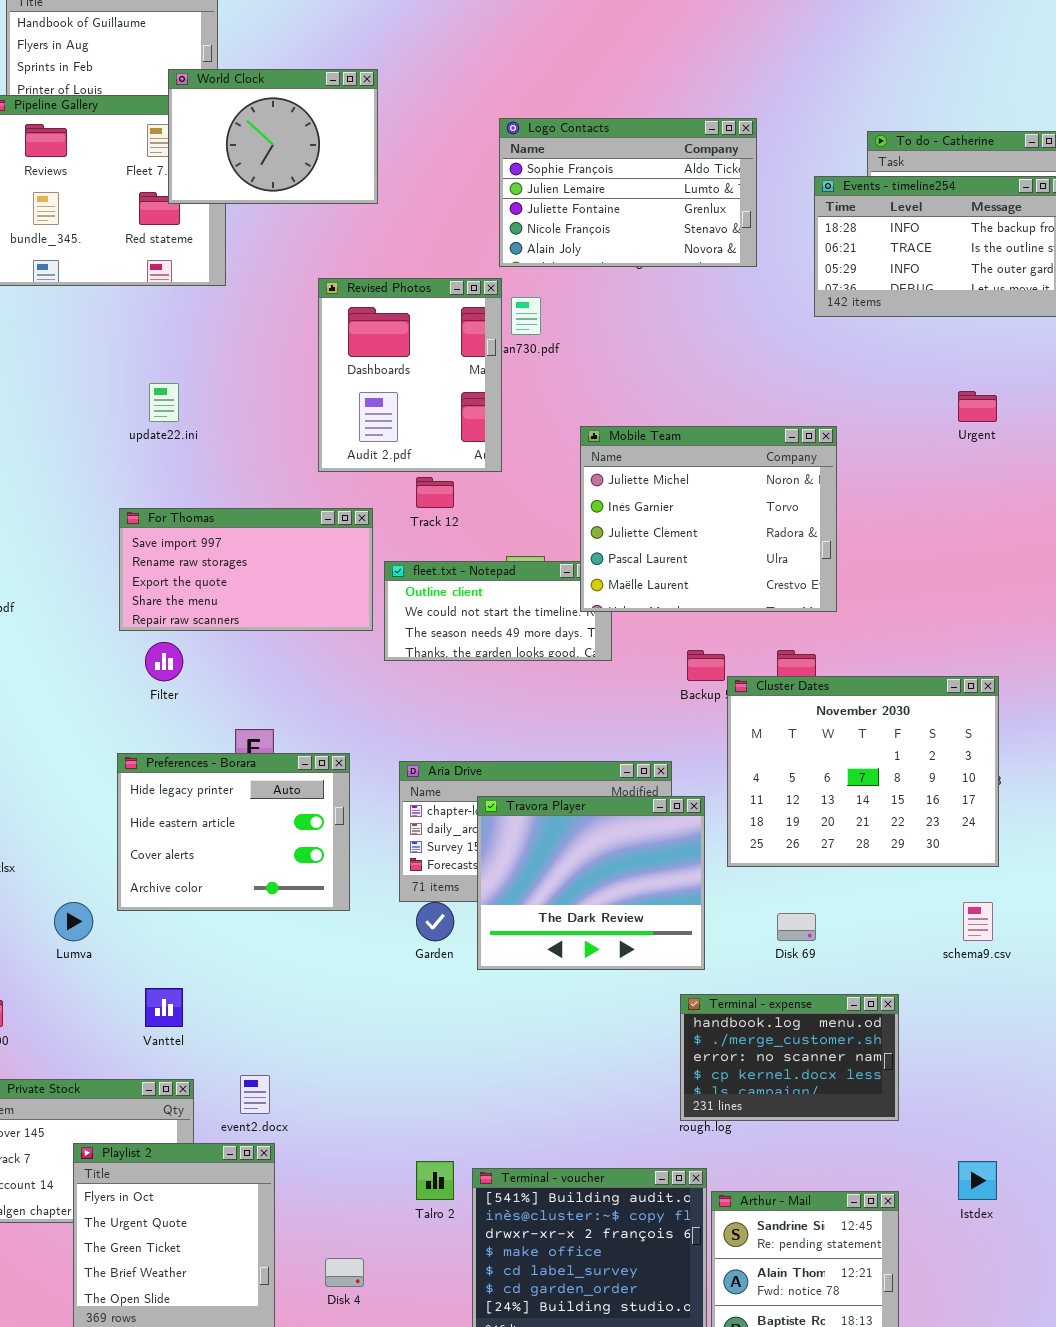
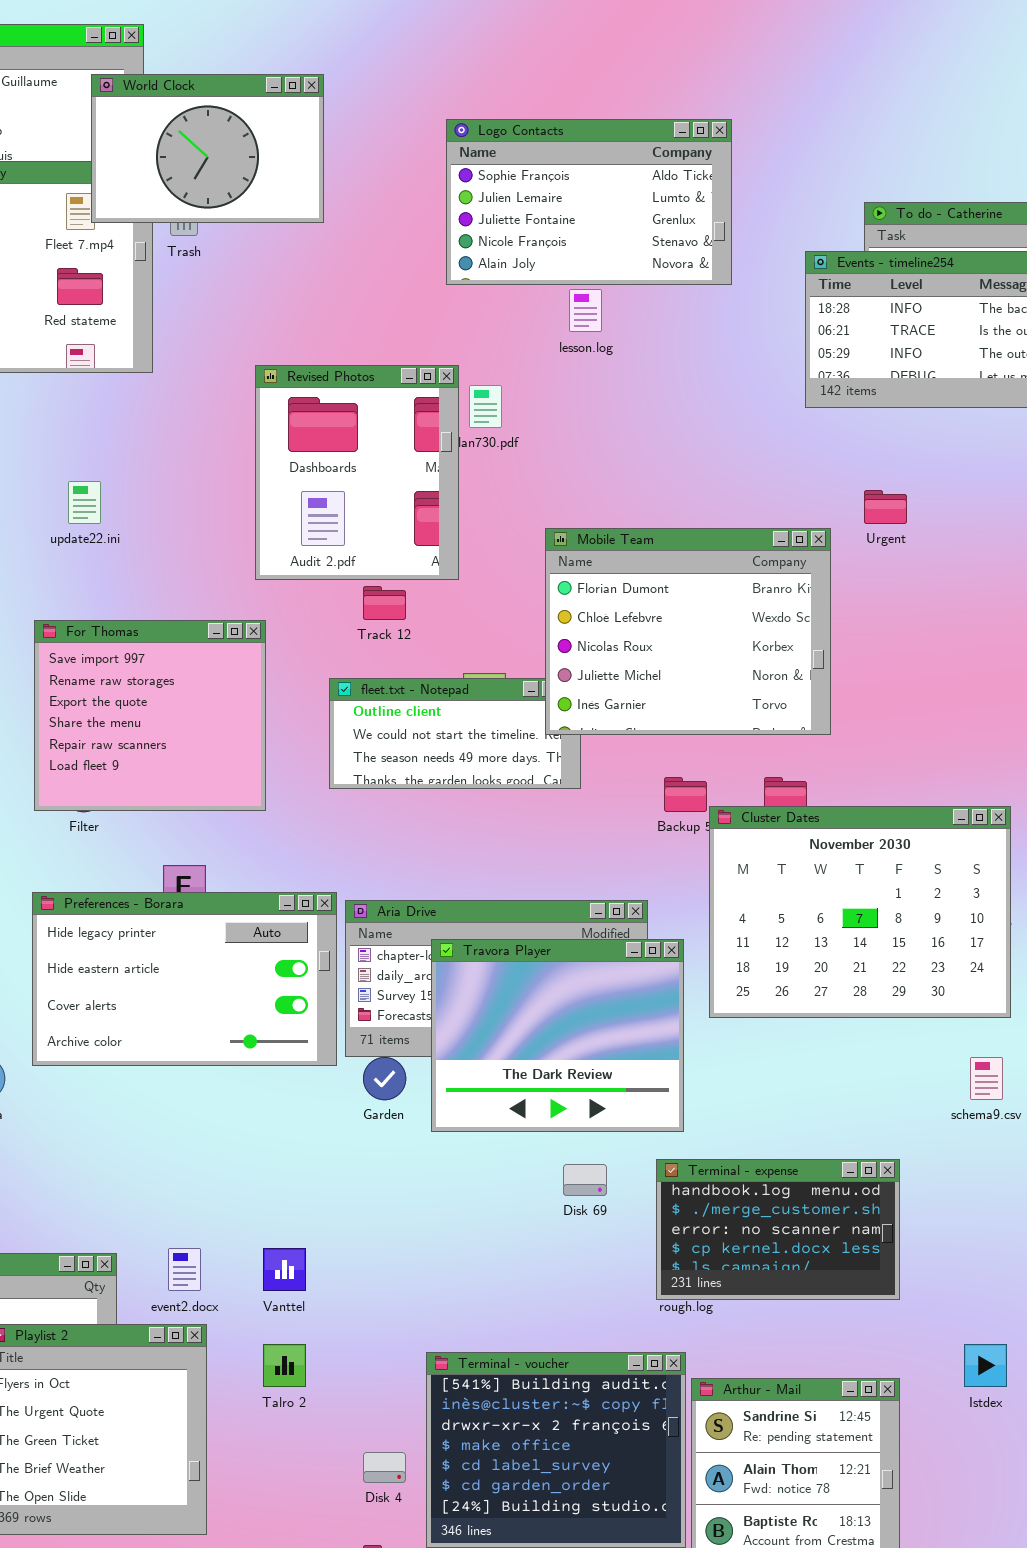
World Clock: [168,69,378,204] -> [91,74,324,223], moved
Logo Contacts: [499,118,757,267] -> [446,119,732,285], moved
Urgent: [958,391,997,422] -> [864,490,907,524], moved
Mobile Team: [580,426,837,612] -> [545,528,831,735], scrolled up 3 rows
For Thomas: [119,508,373,631] -> [34,620,266,811], resized
Preferences - Borara: [117,753,350,911] -> [32,892,337,1066], resized
Disk 69: [777,913,816,941] -> [563,1164,607,1196], moved
Vanttel: [145,988,183,1027] -> [263,1248,306,1291], moved
Talro 2: [416,1161,454,1200] -> [263,1344,306,1387], moved
Disk 4: [325,1258,364,1287] -> [363,1452,406,1483], moved

